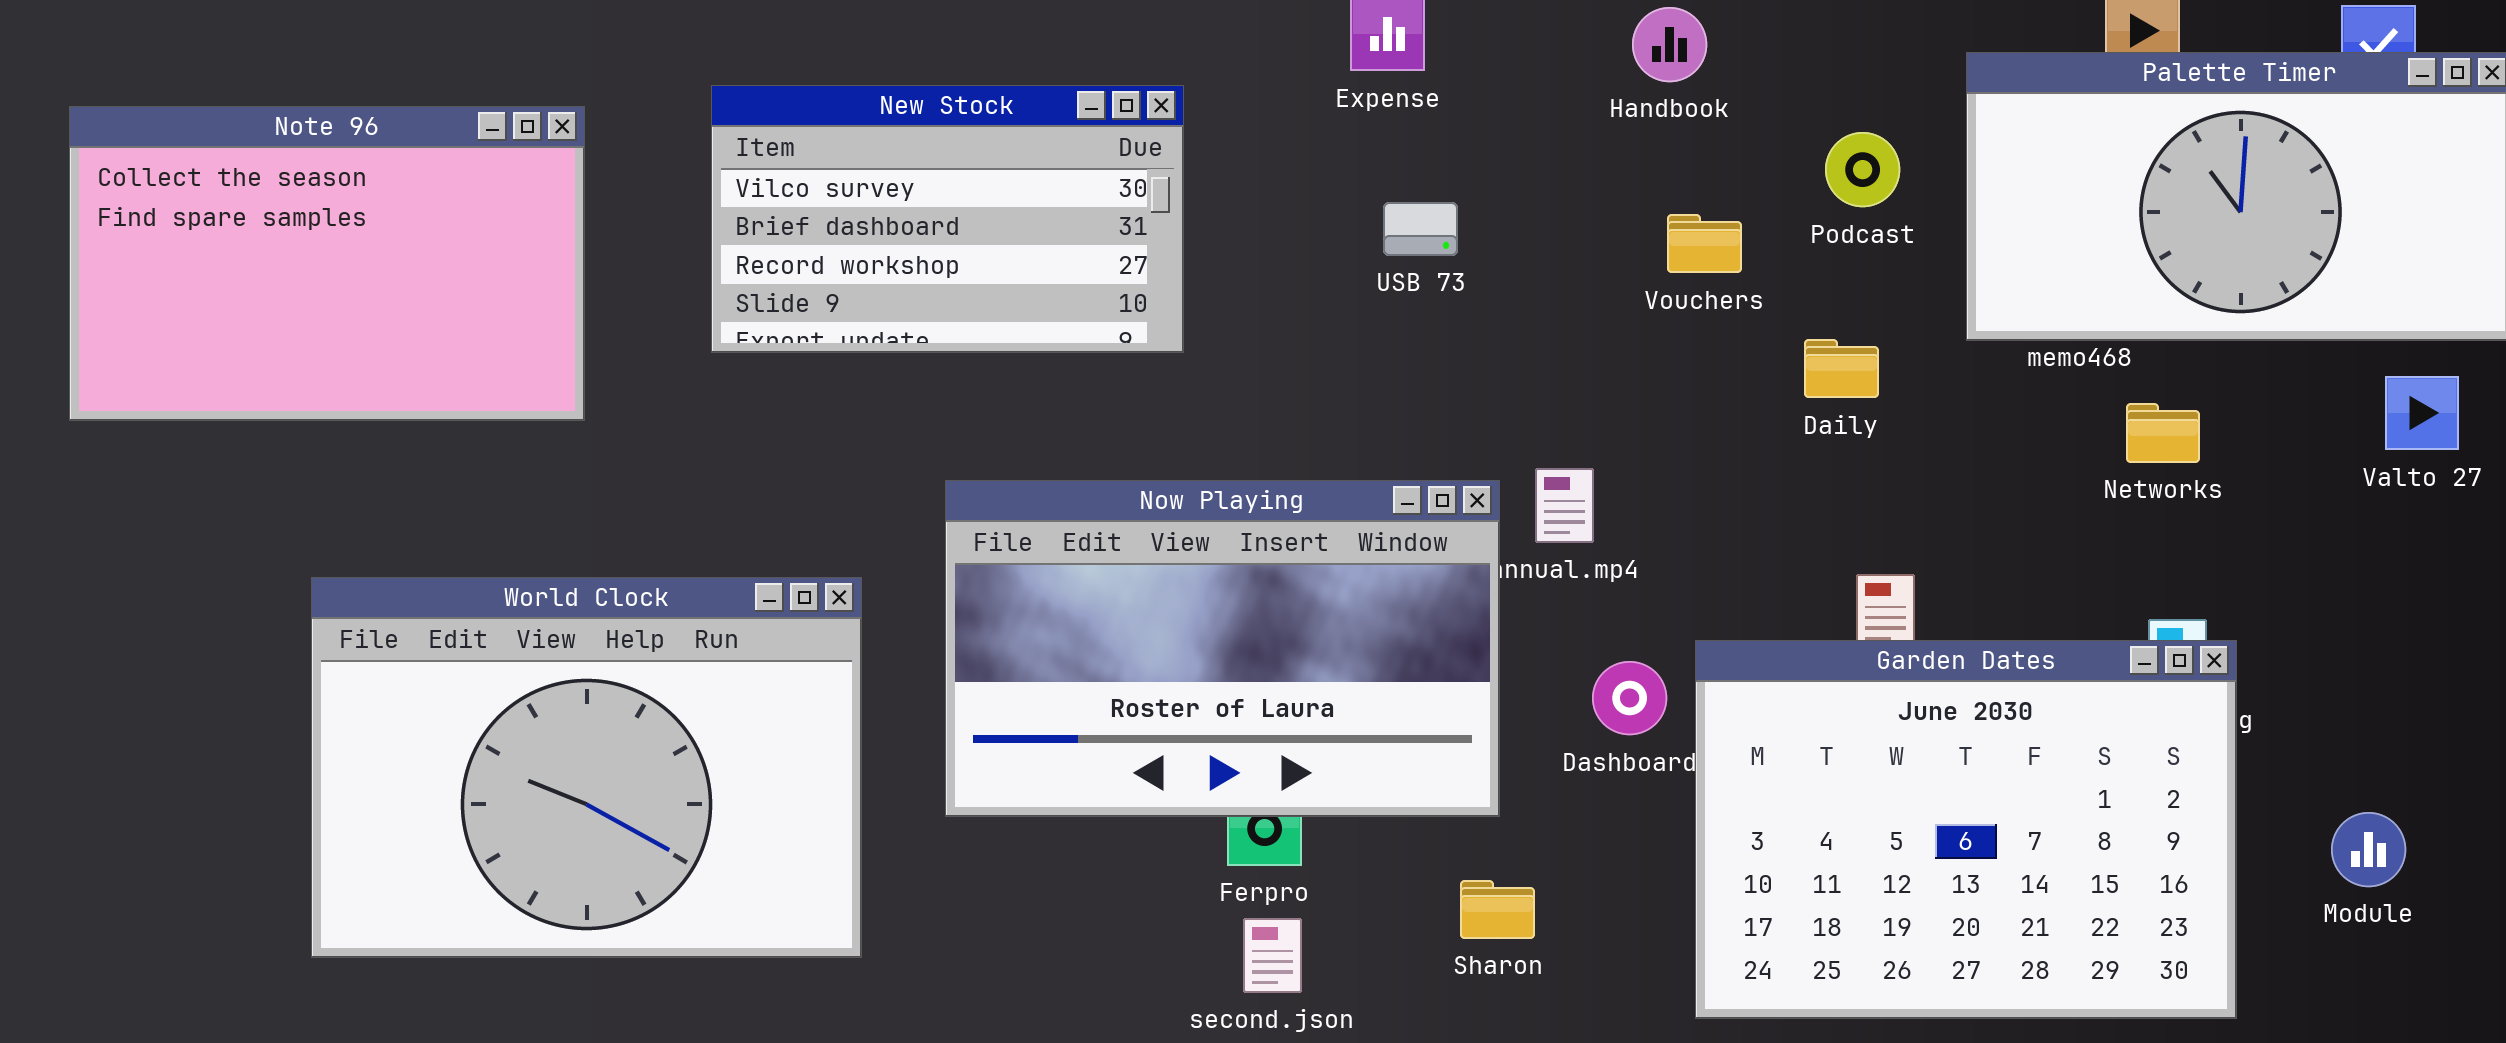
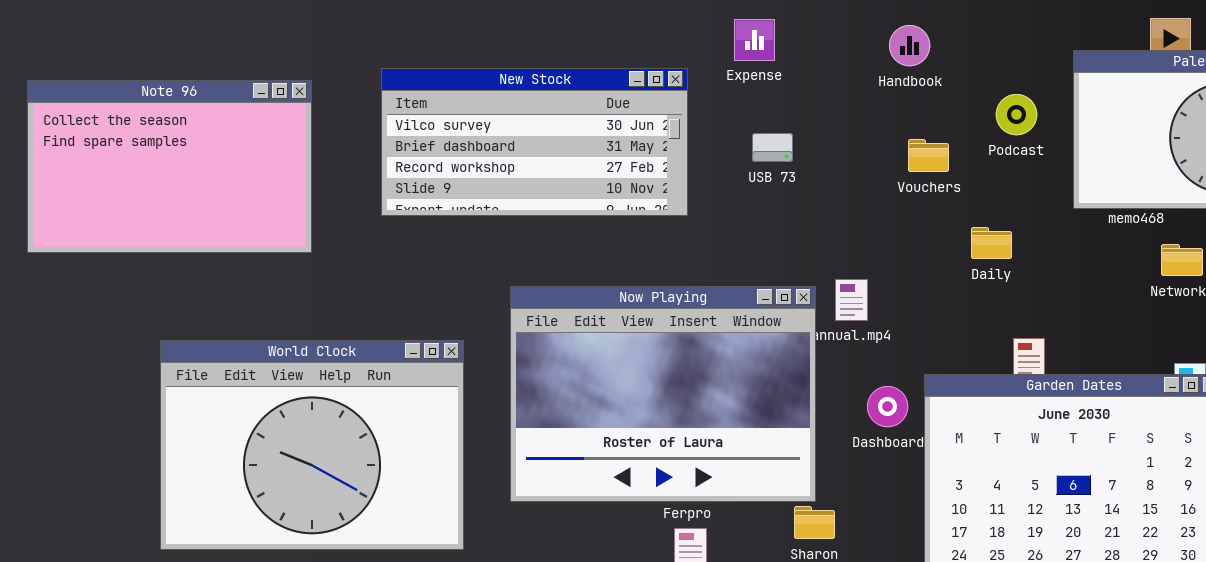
New Stock: [711,85,1184,353] -> [381,68,688,216], resized
Daily: [1804,339,1879,398] -> [971,227,1012,259], moved
Now Playing: [945,480,1500,817] -> [510,286,816,502], resized

